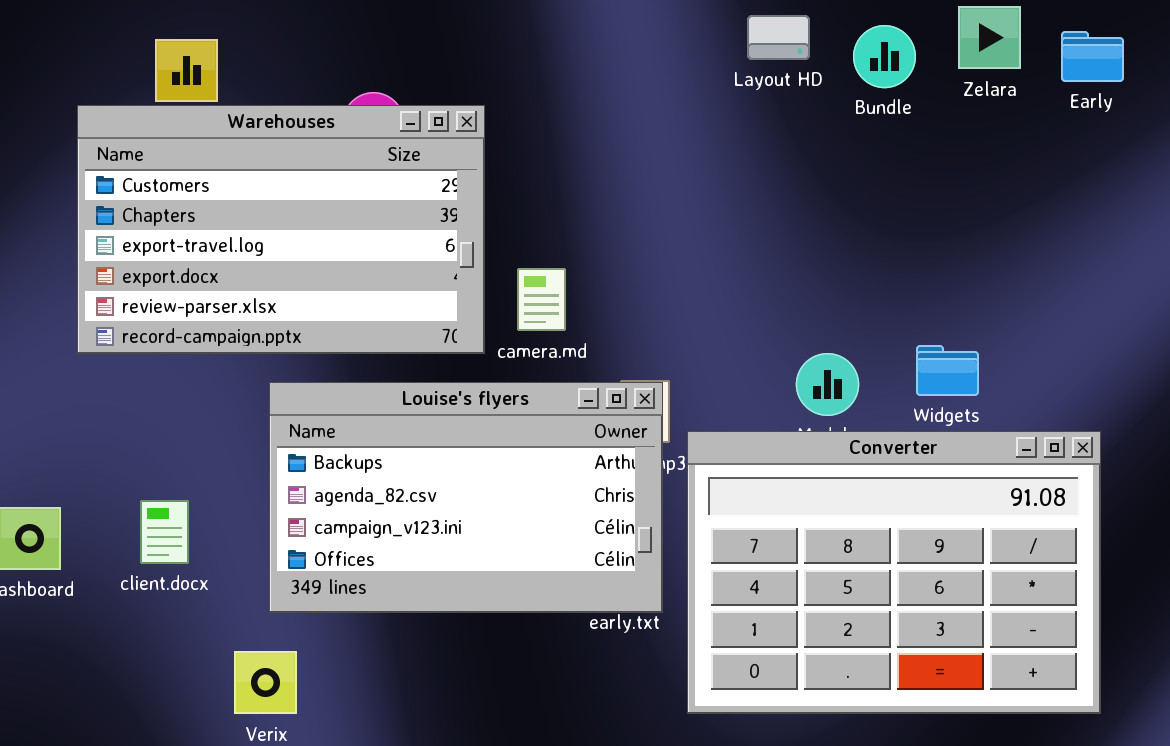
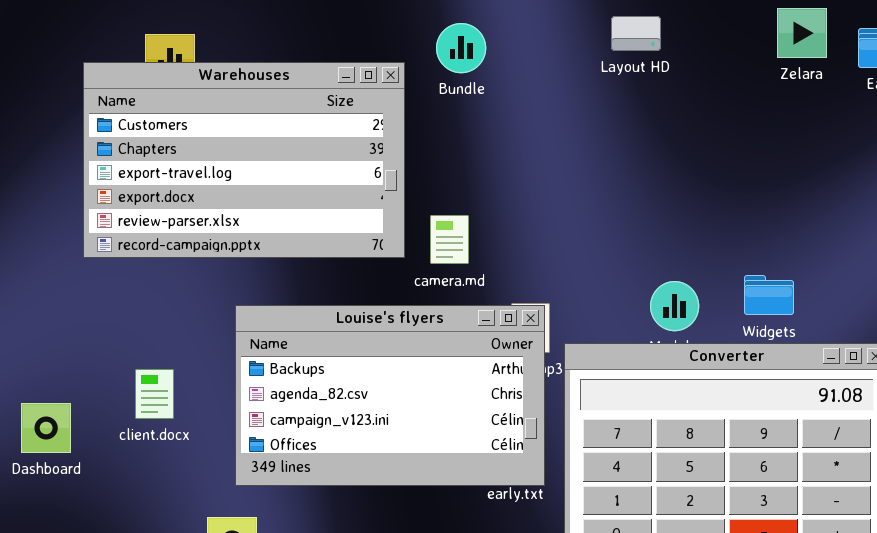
Bundle: [853,25,916,88] -> [436,23,486,73], moved
Warehouses: [77,105,485,354] -> [83,62,405,258], moved
client.docx: [140,500,189,564] -> [135,369,174,419], moved

